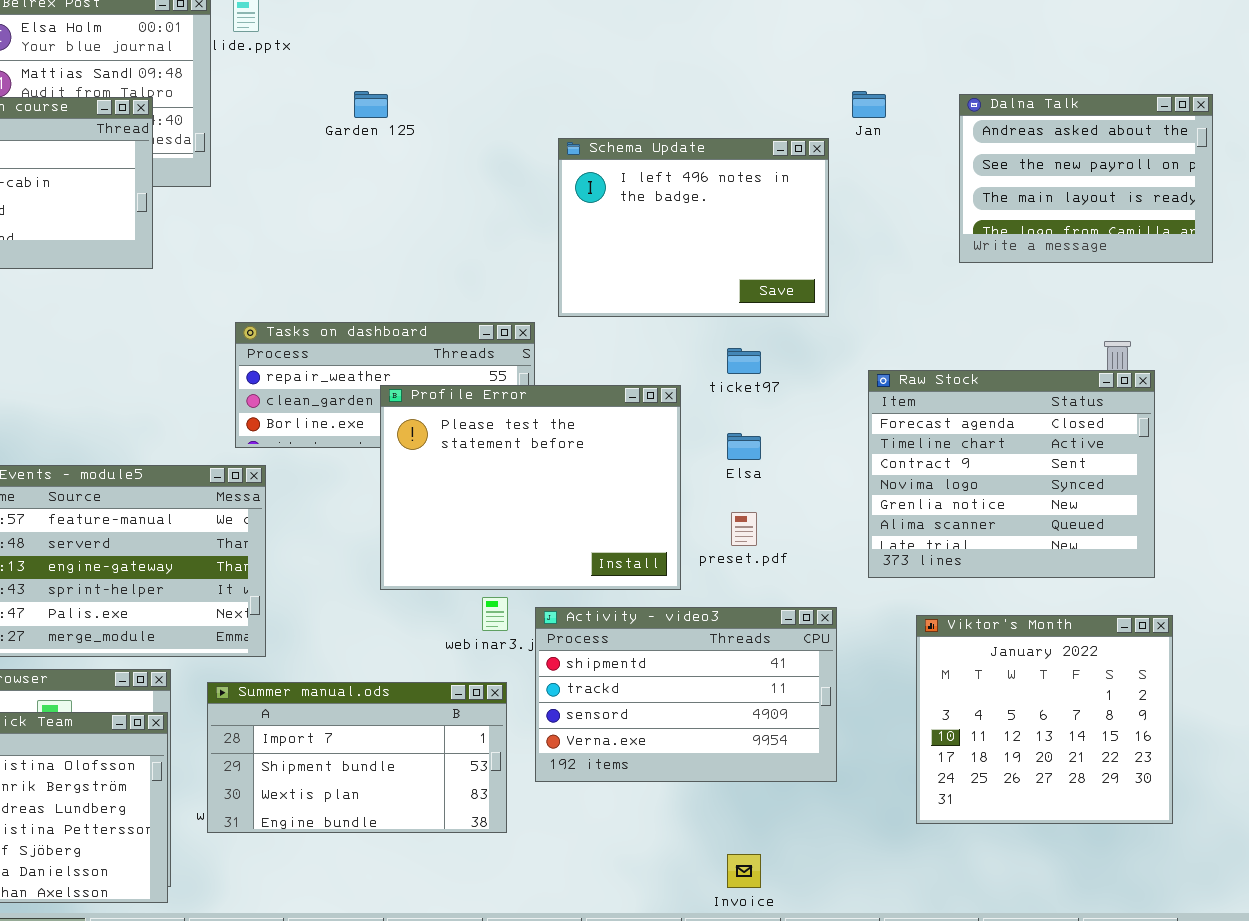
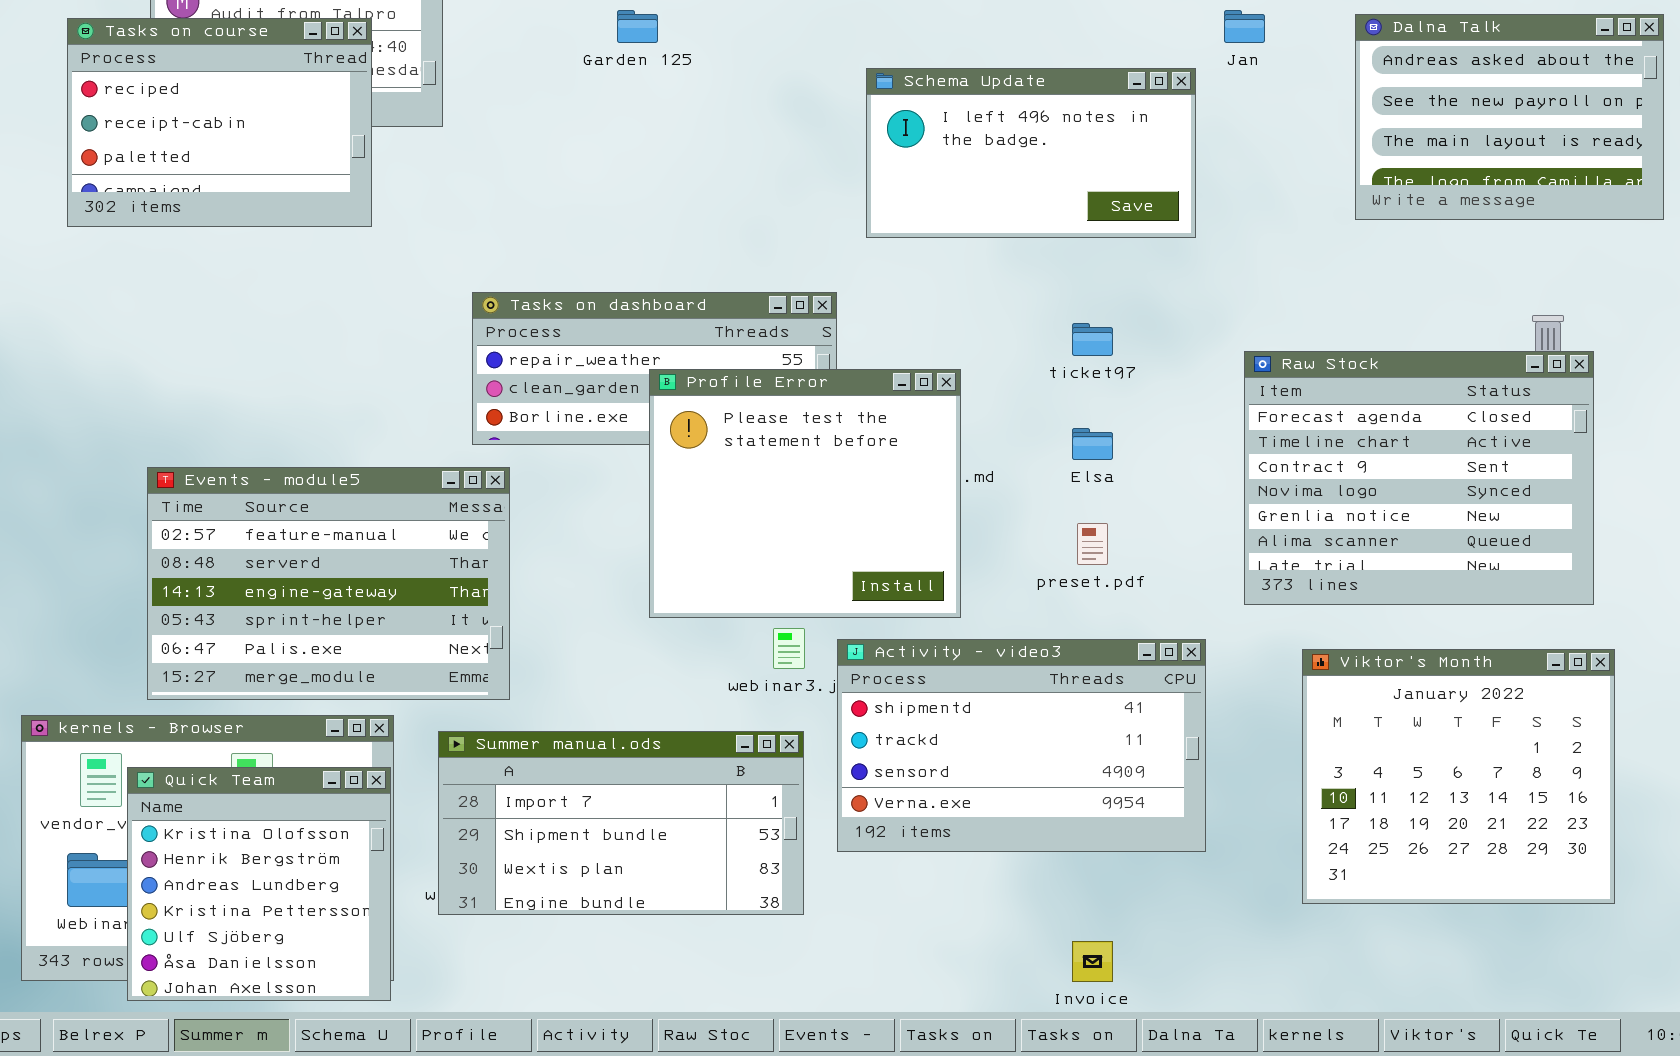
Schema Update: [558,138,829,317] -> [866,68,1196,238], resized
Profile Error: [380,385,681,590] -> [649,369,961,618], resized

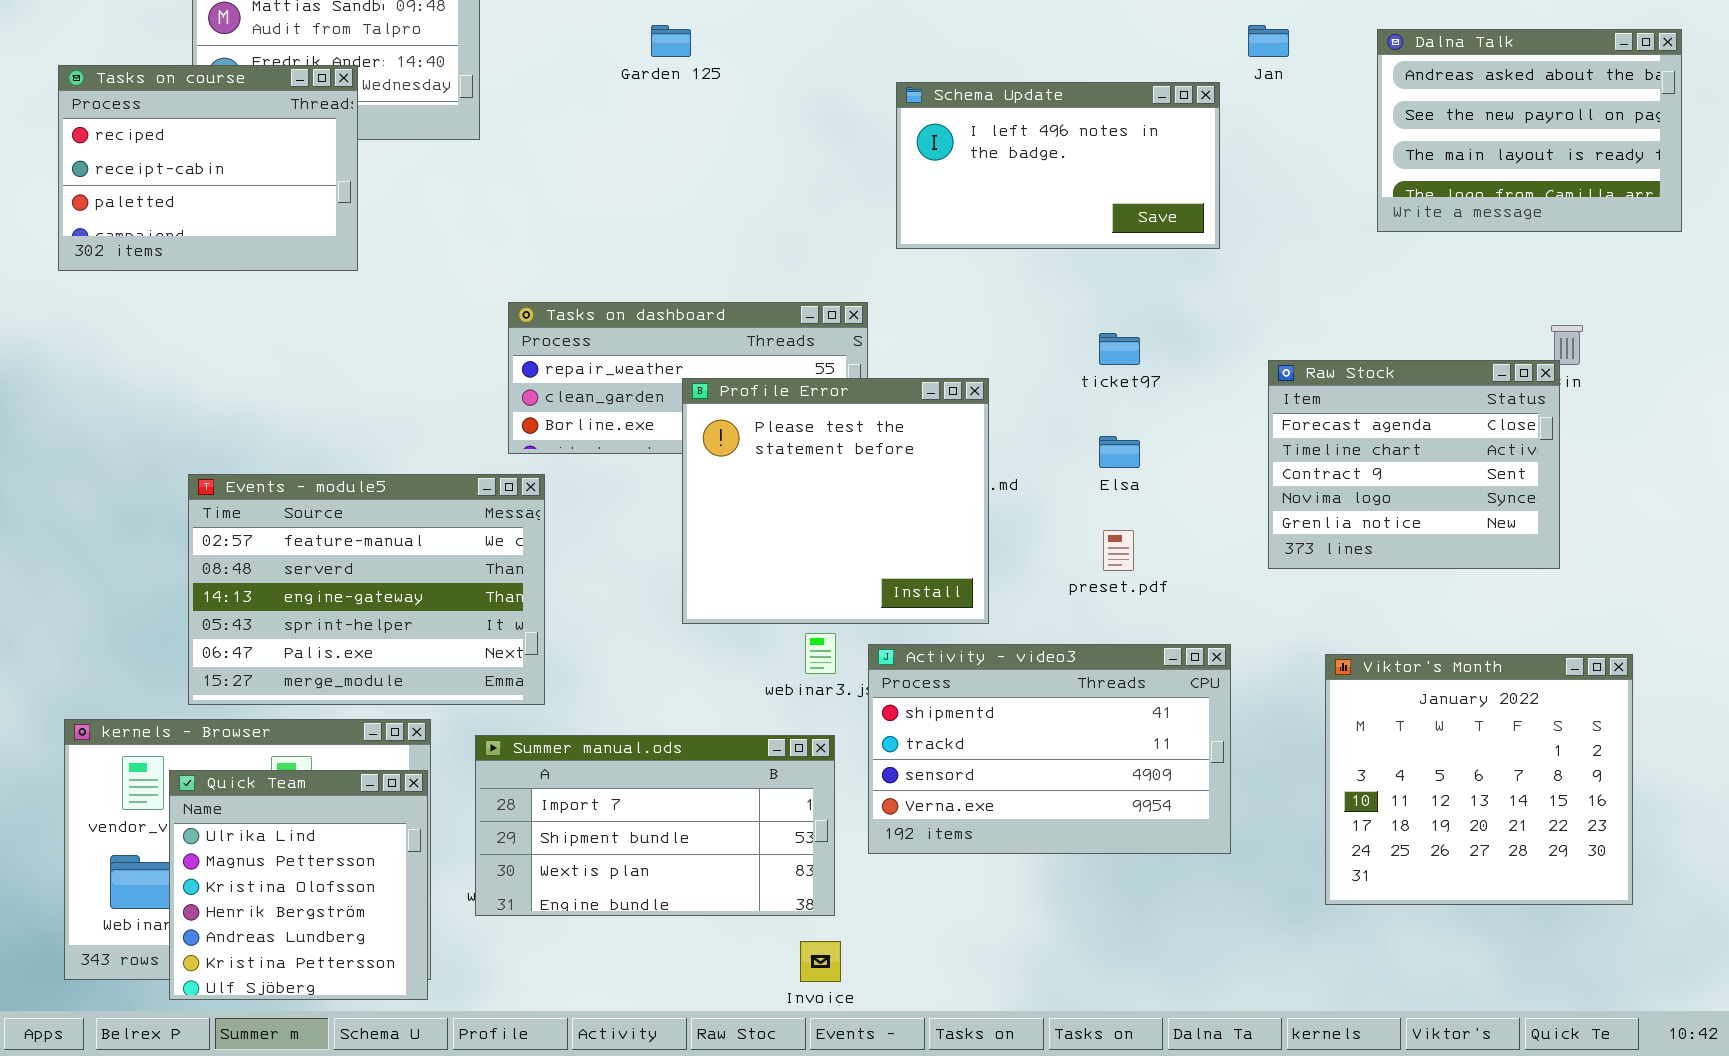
Tasks on course: [67,18,372,227] -> [58,65,358,271], moved
Raw Stock: [1244,351,1594,605] -> [1268,360,1560,569], resized
Quick Team: [127,767,391,1001] -> [169,770,428,1000], scrolled up 2 rows
Invoice: [1072,941,1113,982] -> [800,941,841,982], moved

